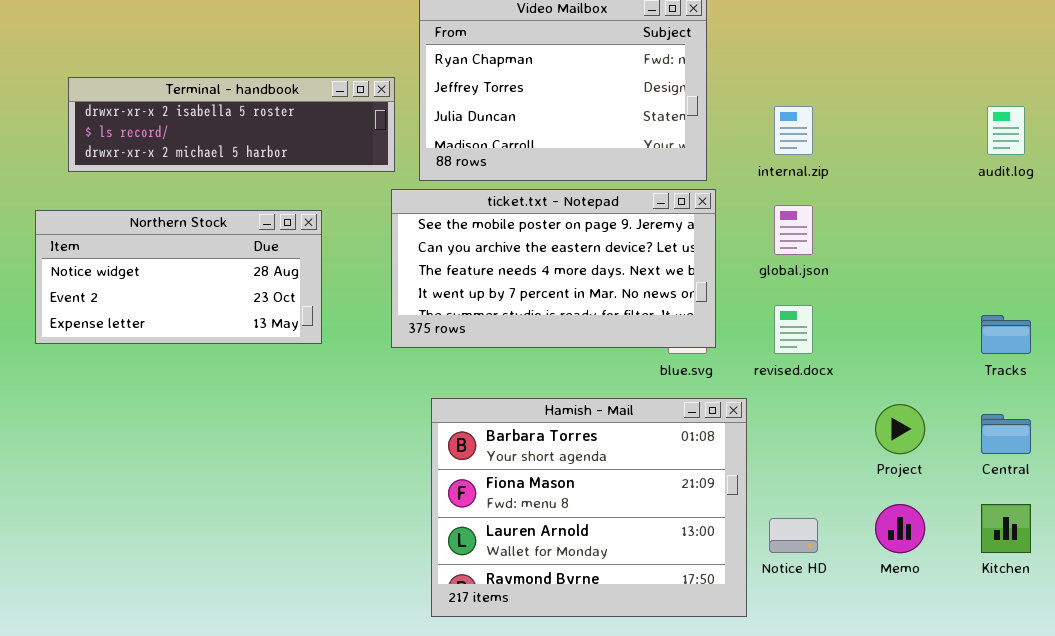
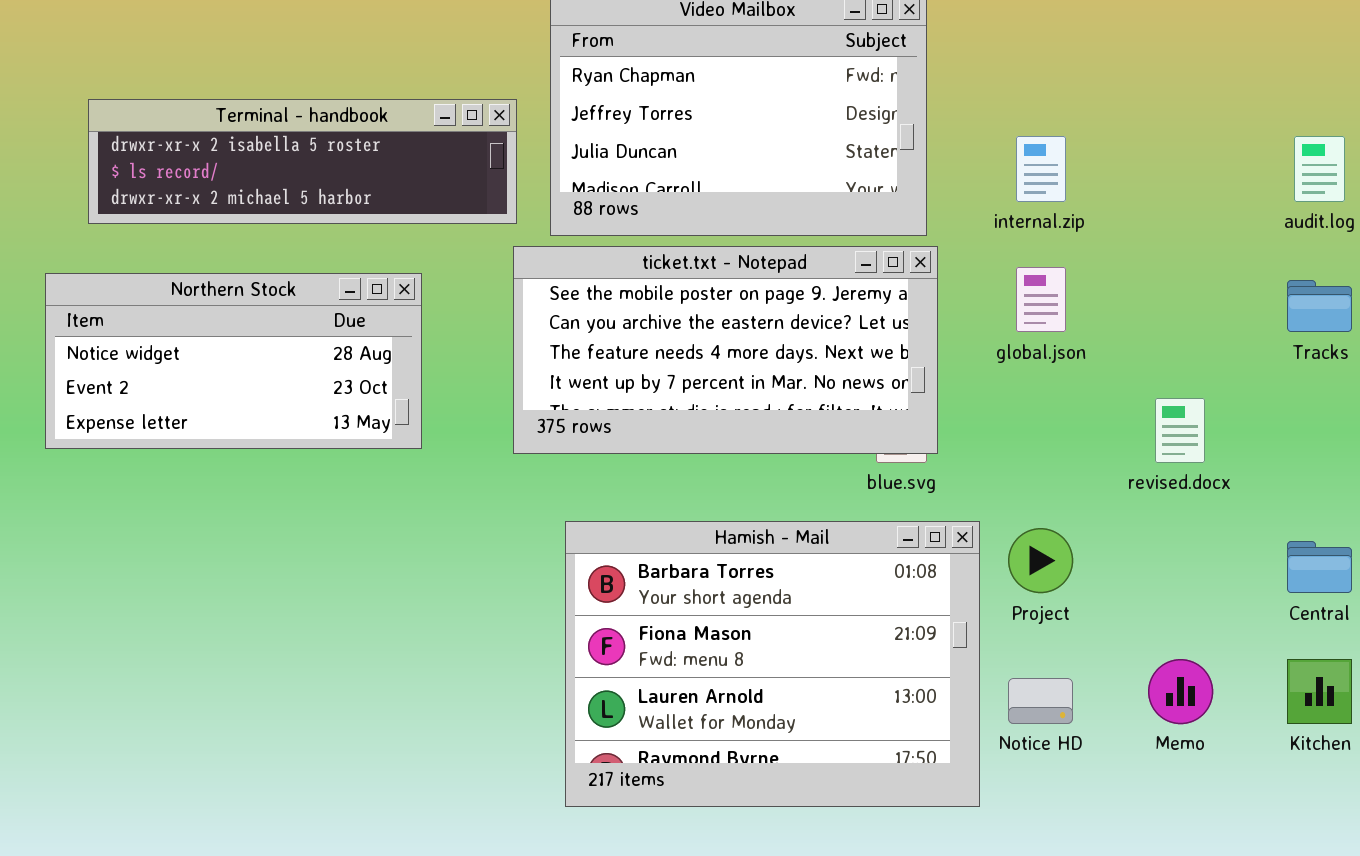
revised.docx: [774,305,813,354] -> [1155,398,1205,463], moved
Tracks: [981,315,1031,354] -> [1287,280,1352,332], moved
Project: [875,404,925,454] -> [1008,528,1073,593], moved

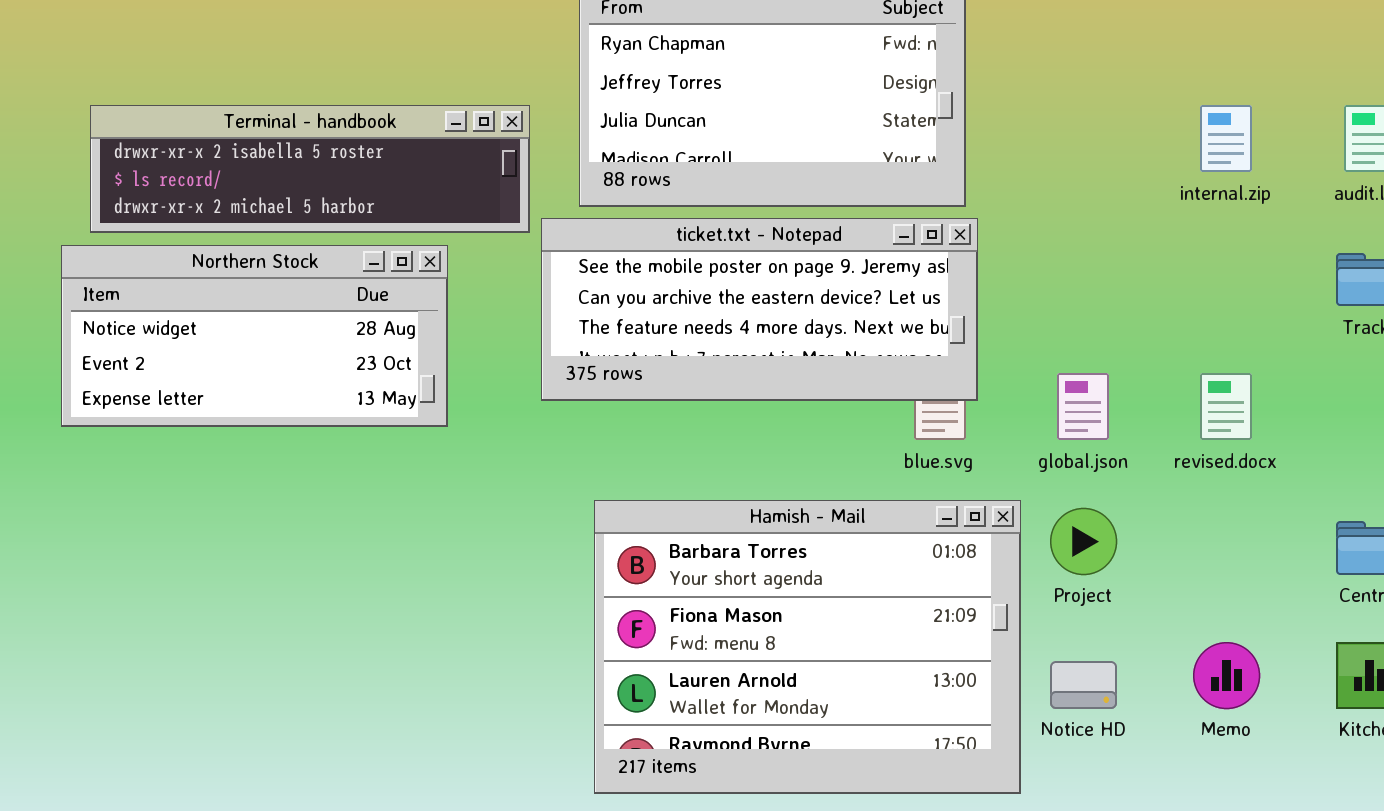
Terminal - handbook: [88,99,517,224] -> [90,105,530,233], moved
internal.zip: [1016,136,1066,202] -> [1200,105,1252,172], moved
ticket.txt - Notepad: [513,246,938,454] -> [541,218,978,401], resized
global.json: [1016,267,1066,332] -> [1057,373,1109,440], moved

